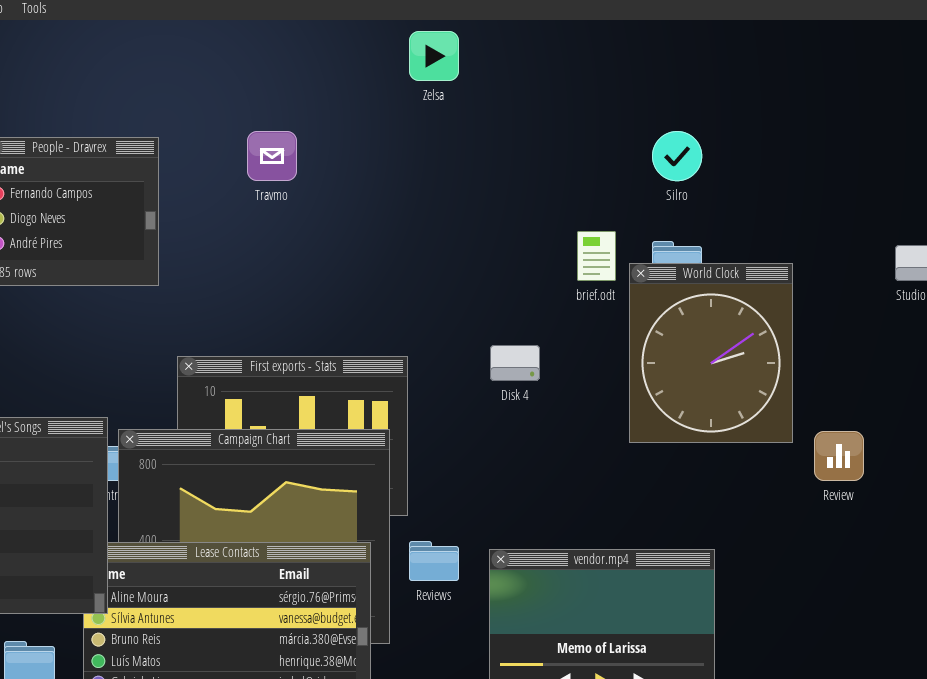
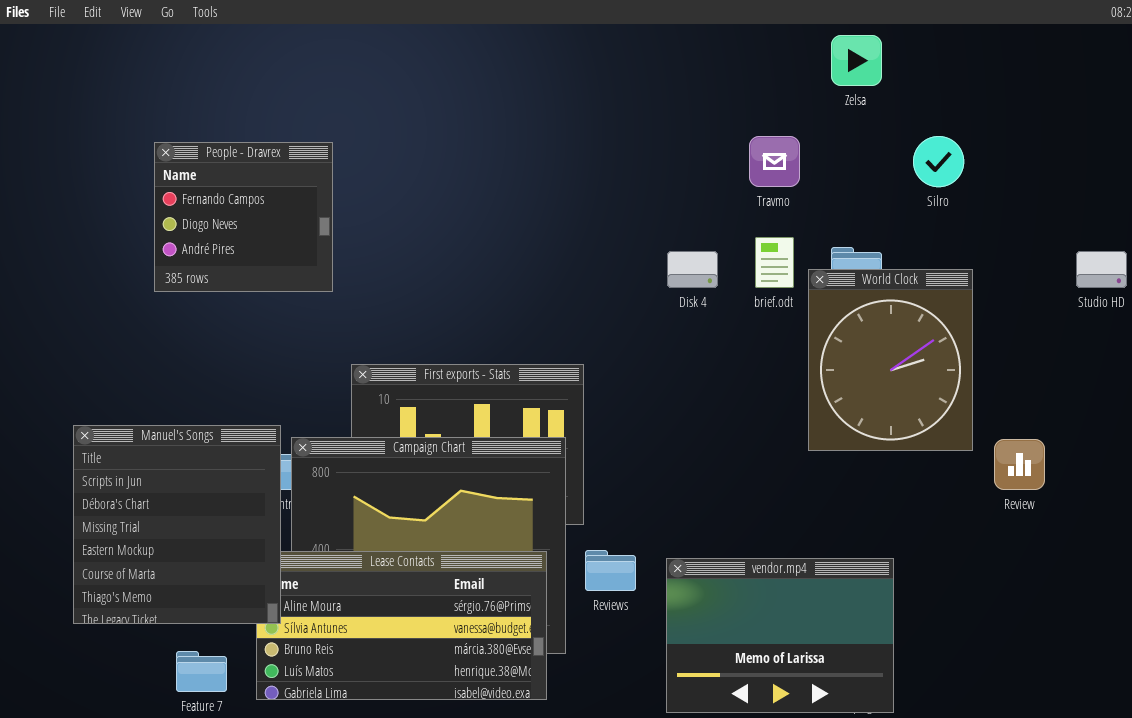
Zelsa: [409,31,459,81] -> [831,35,882,86], moved
Travmo: [247,131,297,181] -> [749,136,800,187], moved
Silro: [652,131,702,181] -> [913,136,964,187], moved
Disk 4: [490,345,540,381] -> [667,251,718,288], moved

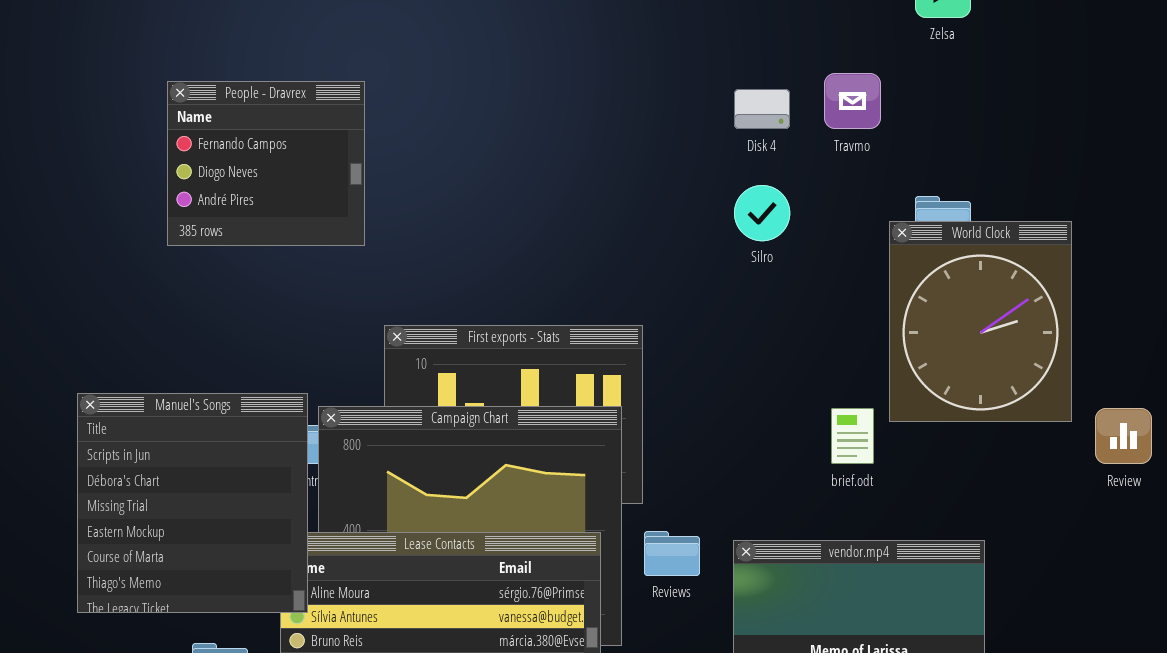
Silro: [913,136,964,187] -> [734,185,790,241], moved
brief.odt: [755,237,794,288] -> [831,408,874,464], moved
Disk 4: [667,251,718,288] -> [734,89,790,129], moved

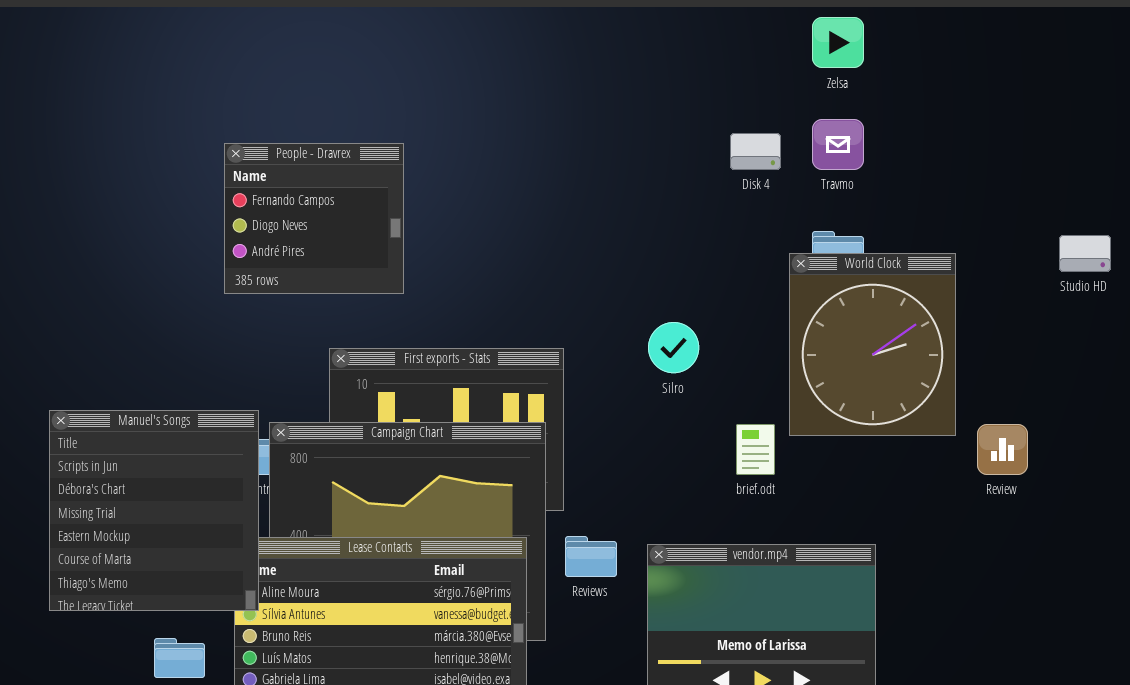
Travmo: [824,73,881,129] -> [812,119,864,170], moved
People - Dravrex: [167,81,365,246] -> [224,143,404,294], moved
Disk 4: [734,89,790,129] -> [730,133,781,170], moved
Silro: [734,185,790,241] -> [648,322,699,373], moved

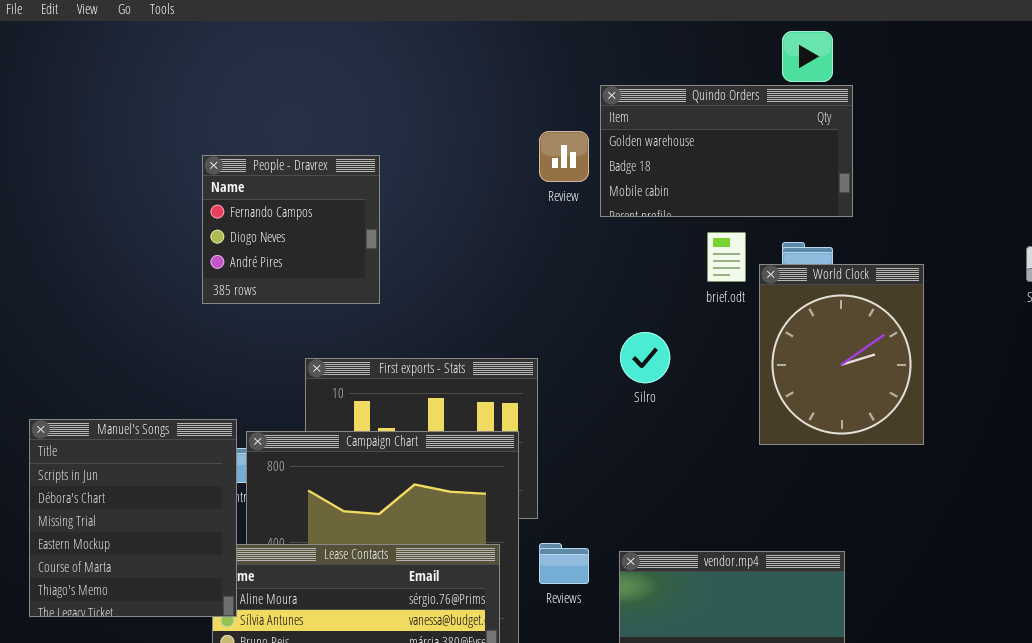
Quindo Orders: none -> [600,85,853,217], opened
brief.odt: [736,424,775,475] -> [707,232,746,282], moved
Review: [977,424,1028,475] -> [539,131,589,182], moved

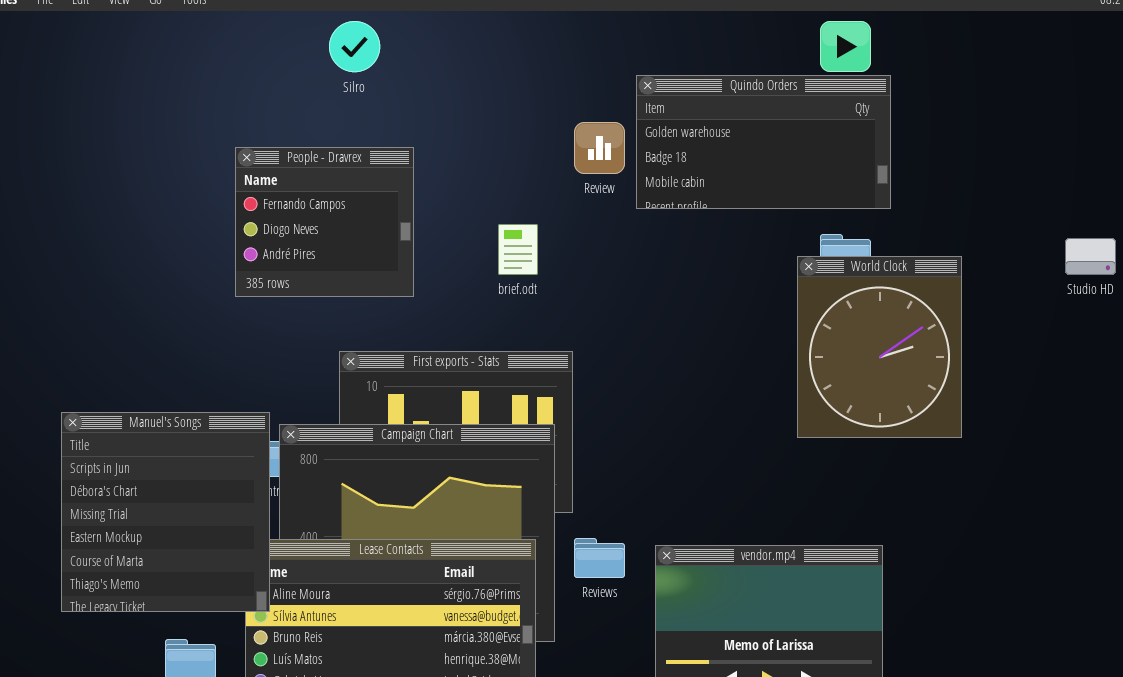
brief.odt: [707,232,746,282] -> [498,224,538,275], moved
Silro: [620,332,670,383] -> [329,21,380,72], moved

